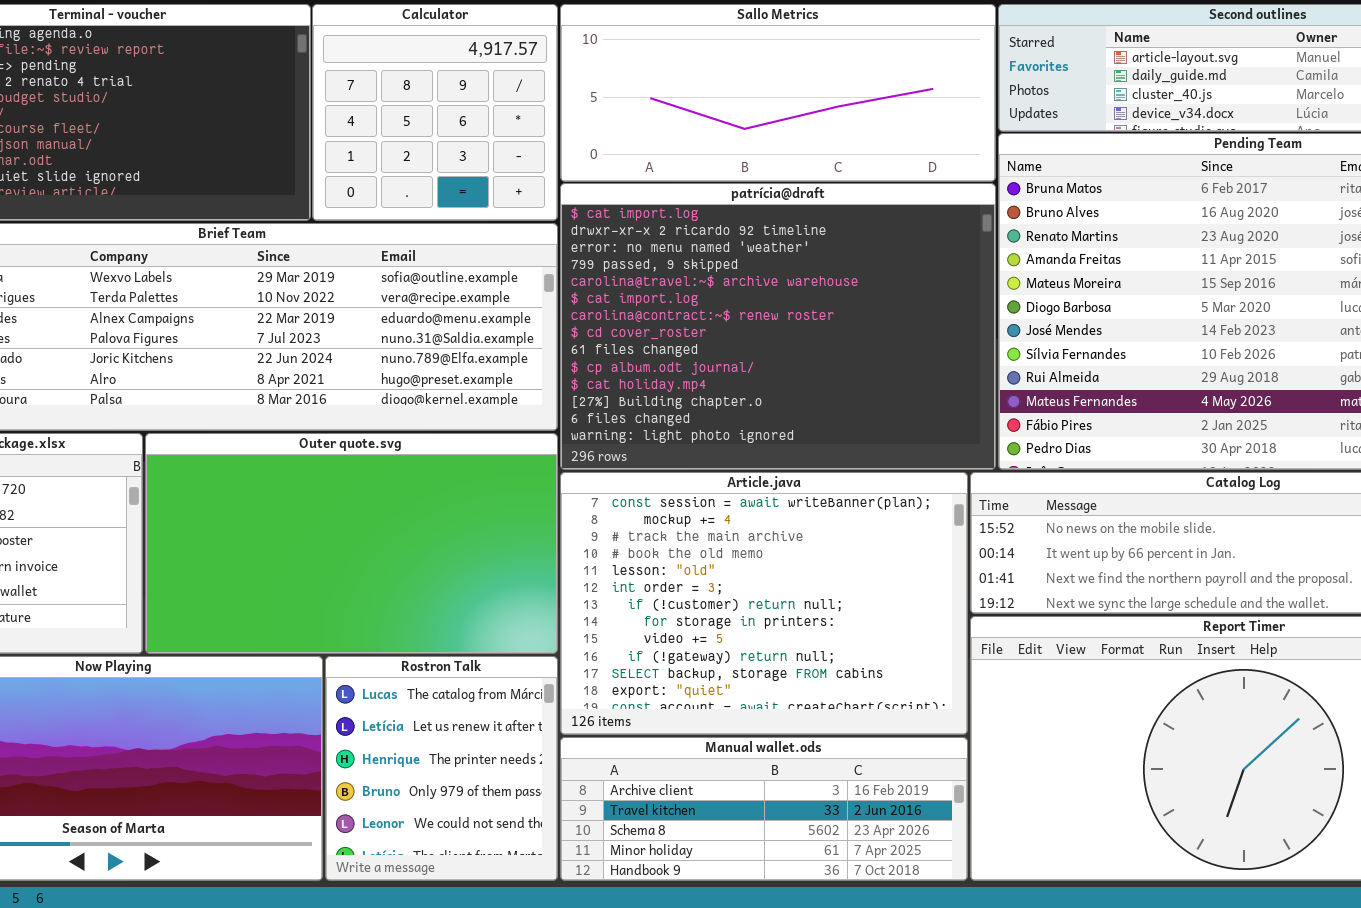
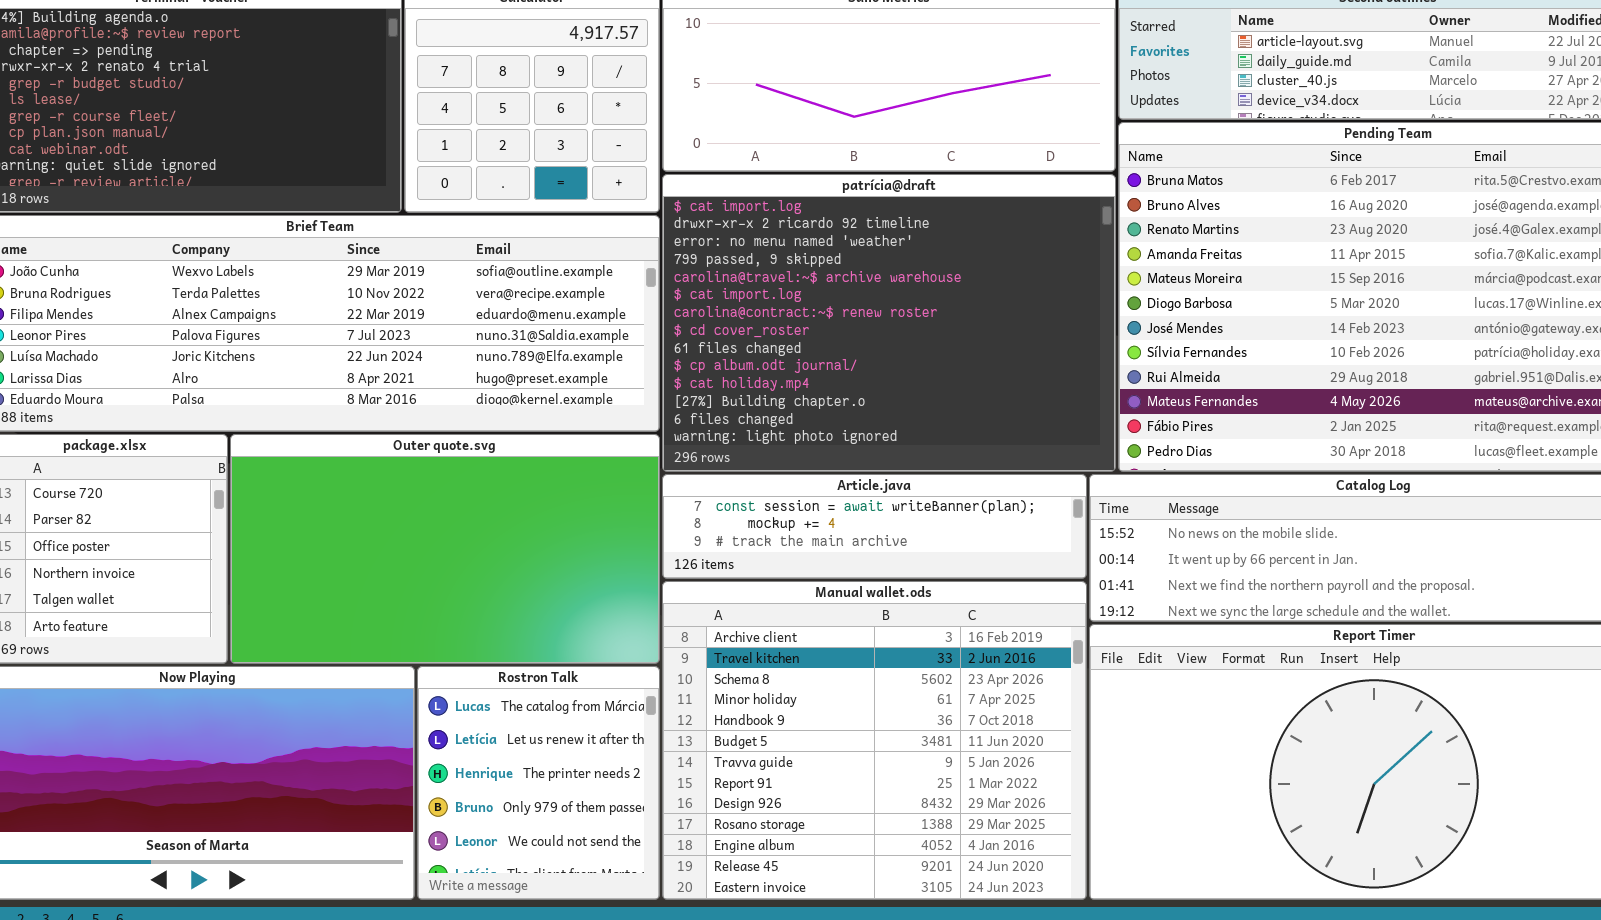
Article.java: [560,472,968,735] -> [662,474,1087,579], resized
Manual wallet.ods: [560,737,968,881] -> [662,581,1087,900], resized

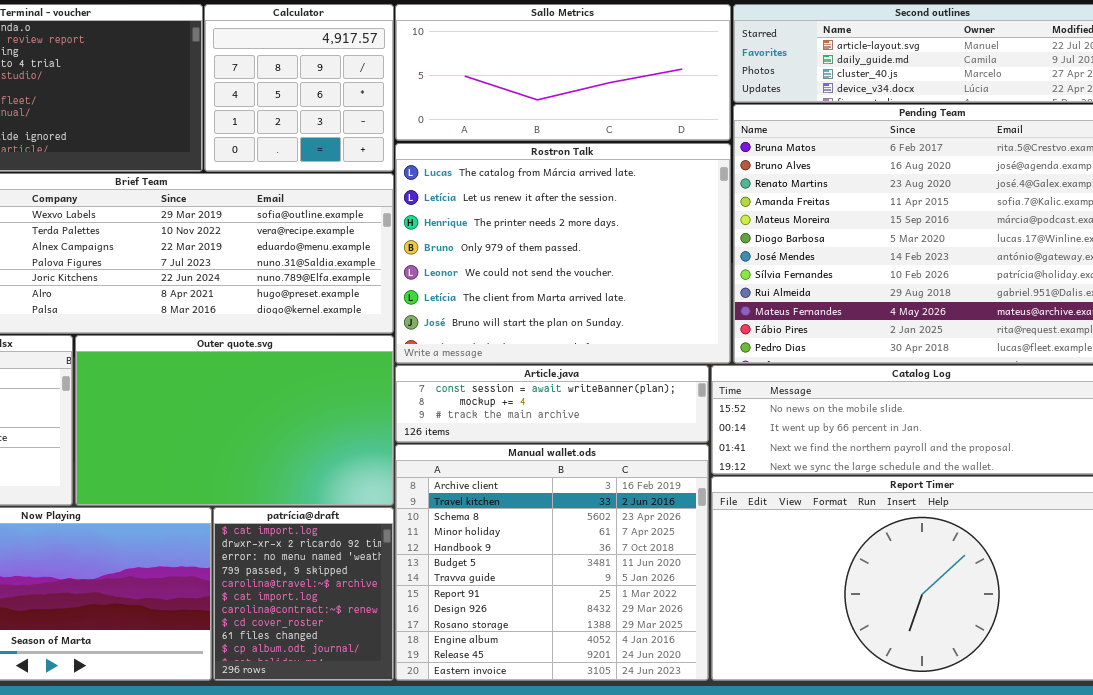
patrícia@draft: [662,174,1116,472] -> [213,507,394,681], moved, resized
Rostron Talk: [417,666,660,900] -> [395,143,731,364], moved, resized

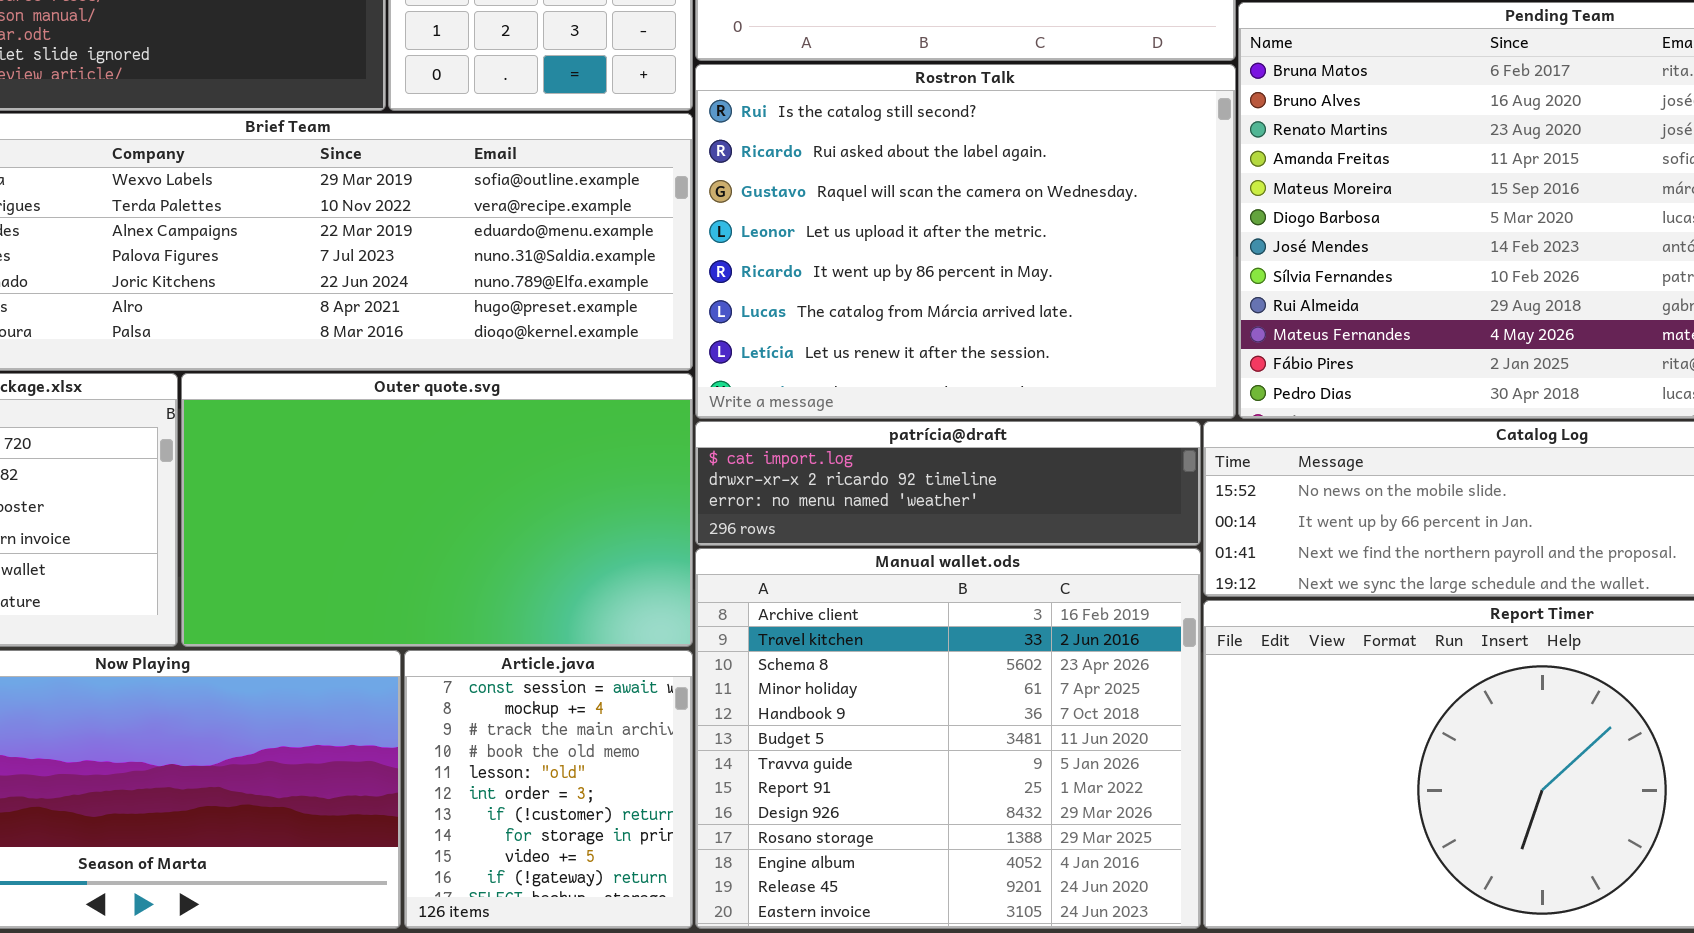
Rostron Talk: [395,143,731,364] -> [695,64,1236,419], scrolled up 5 rows
Article.java: [395,365,709,443] -> [404,650,693,929], moved, resized
patrícia@draft: [213,507,394,681] -> [695,421,1201,546], moved, resized

